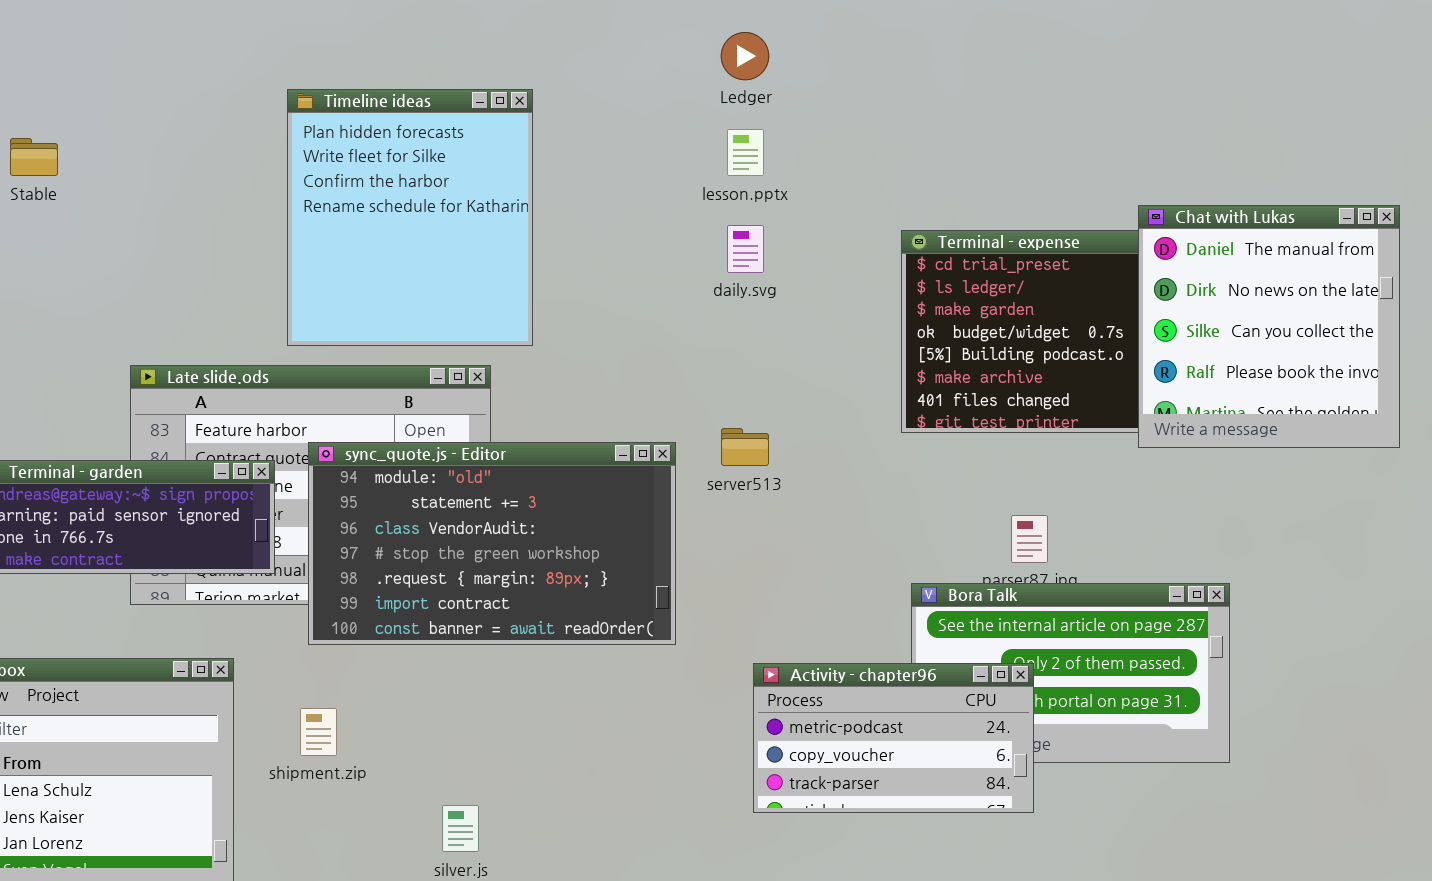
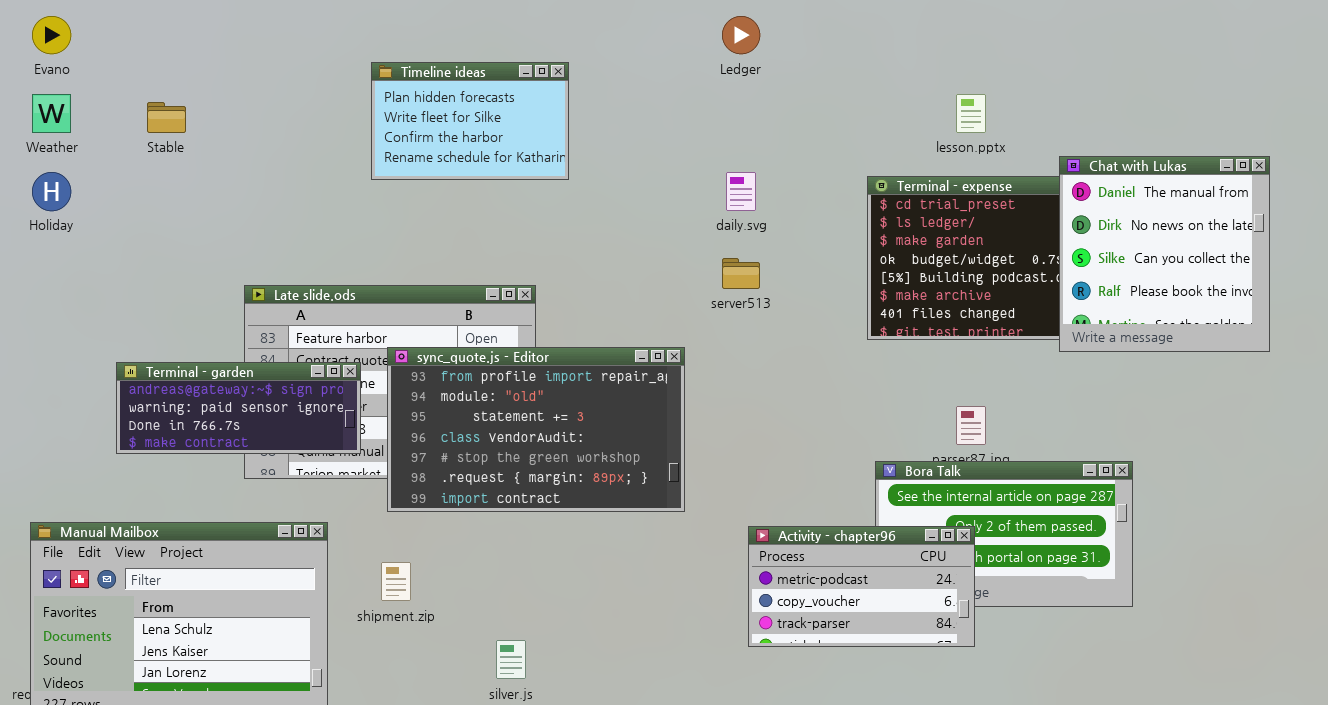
Timeline ideas: [287,89,533,346] -> [371,62,569,180], resized
lesson.pptx: [727,129,764,176] -> [956,94,986,133], moved
server513: [721,428,769,466] -> [722,258,760,289], moved
sync_quote.js - Editor: [308,442,676,645] -> [387,347,685,512], scrolled up 1 row

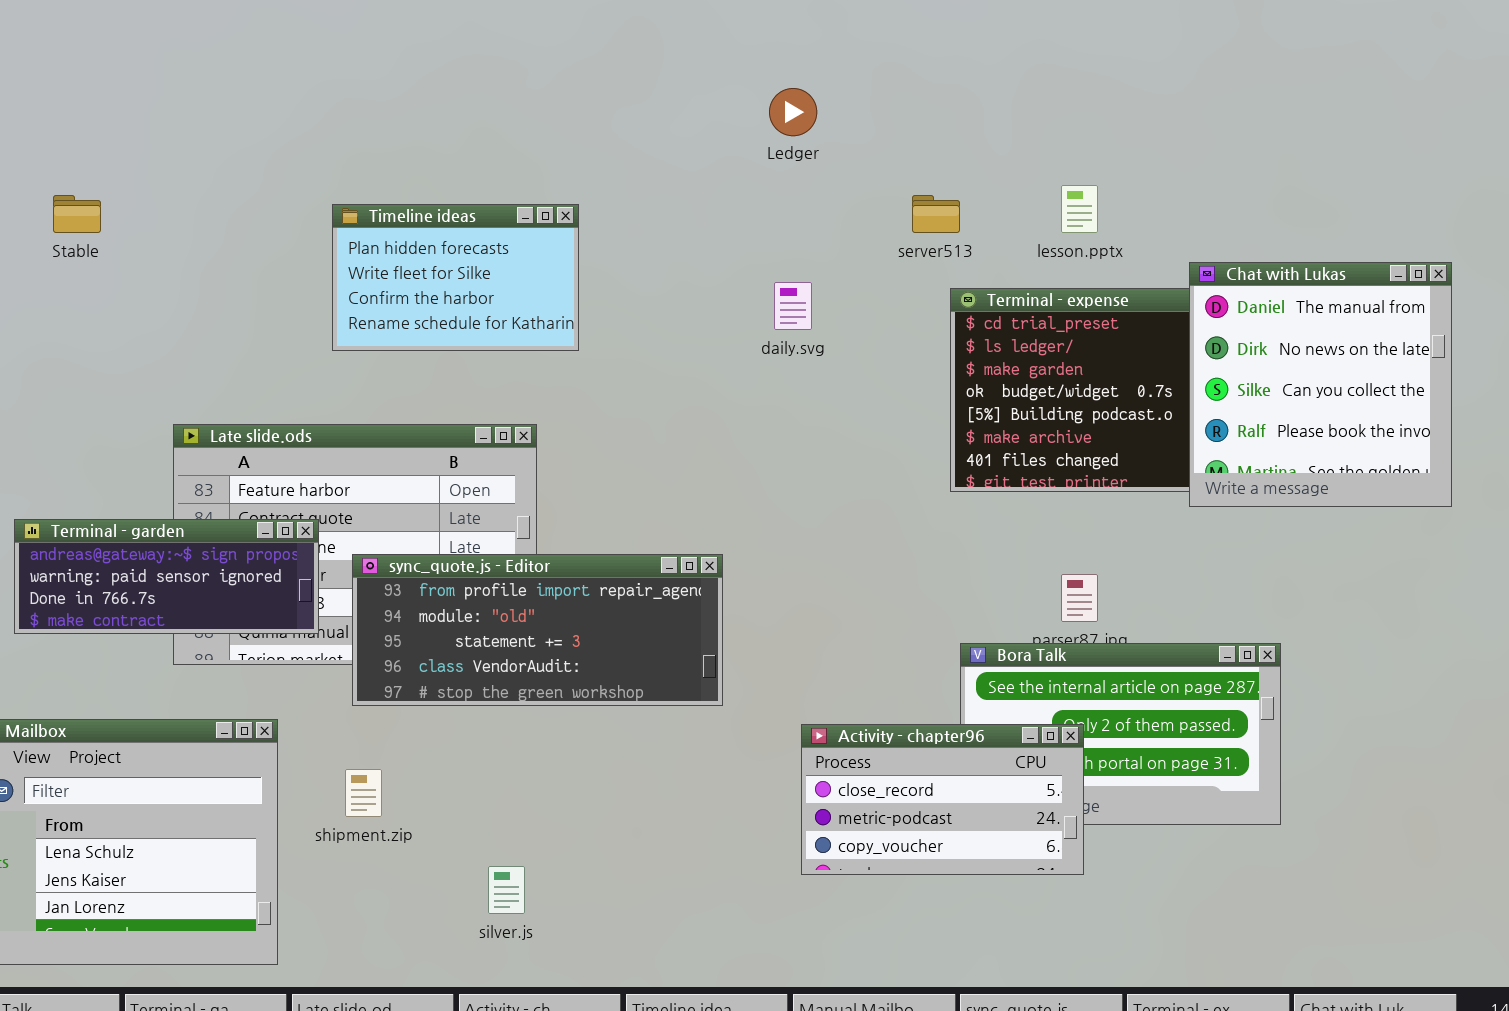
Timeline ideas: [371,62,569,180] -> [332,204,579,351], moved
server513: [722,258,760,289] -> [912,195,960,233], moved
sync_quote.js - Editor: [387,347,685,512] -> [352,554,723,706], resized
Activity - chapter96: [748,526,975,647] -> [801,724,1084,875], scrolled up 1 row

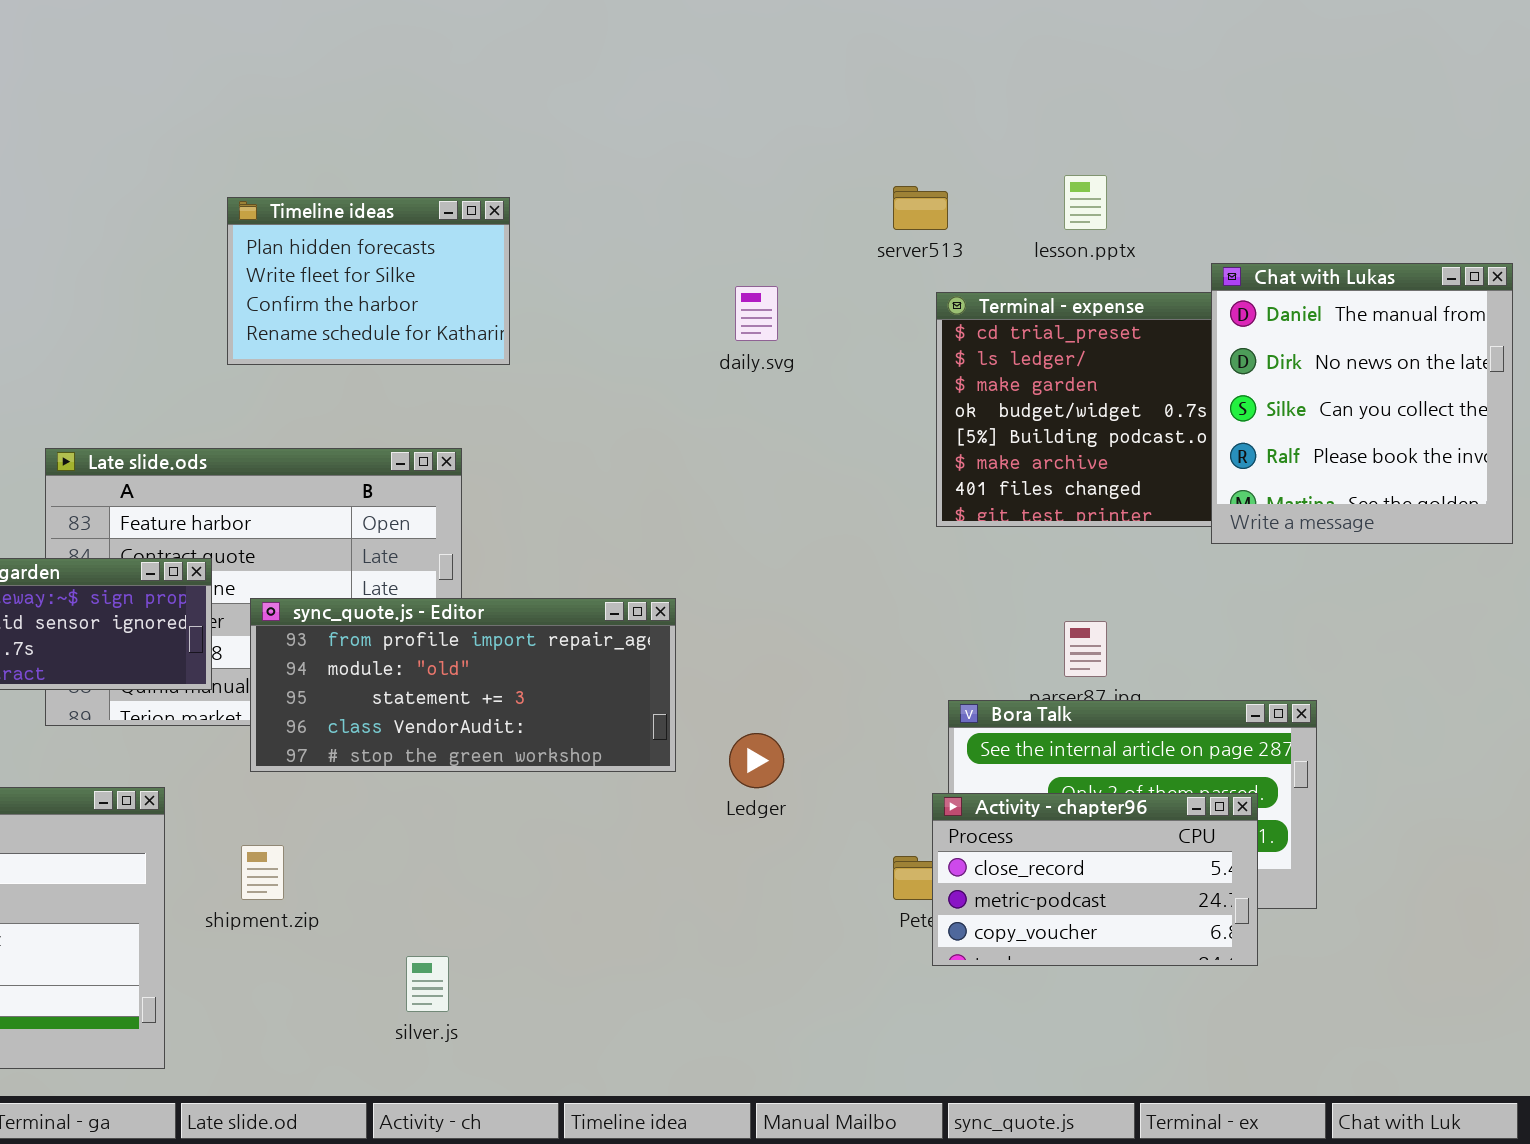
Ledger: [769,88,817,136] -> [729,733,784,788], moved
Activity - chapter96: [801,724,1084,875] -> [932,793,1258,966], moved

